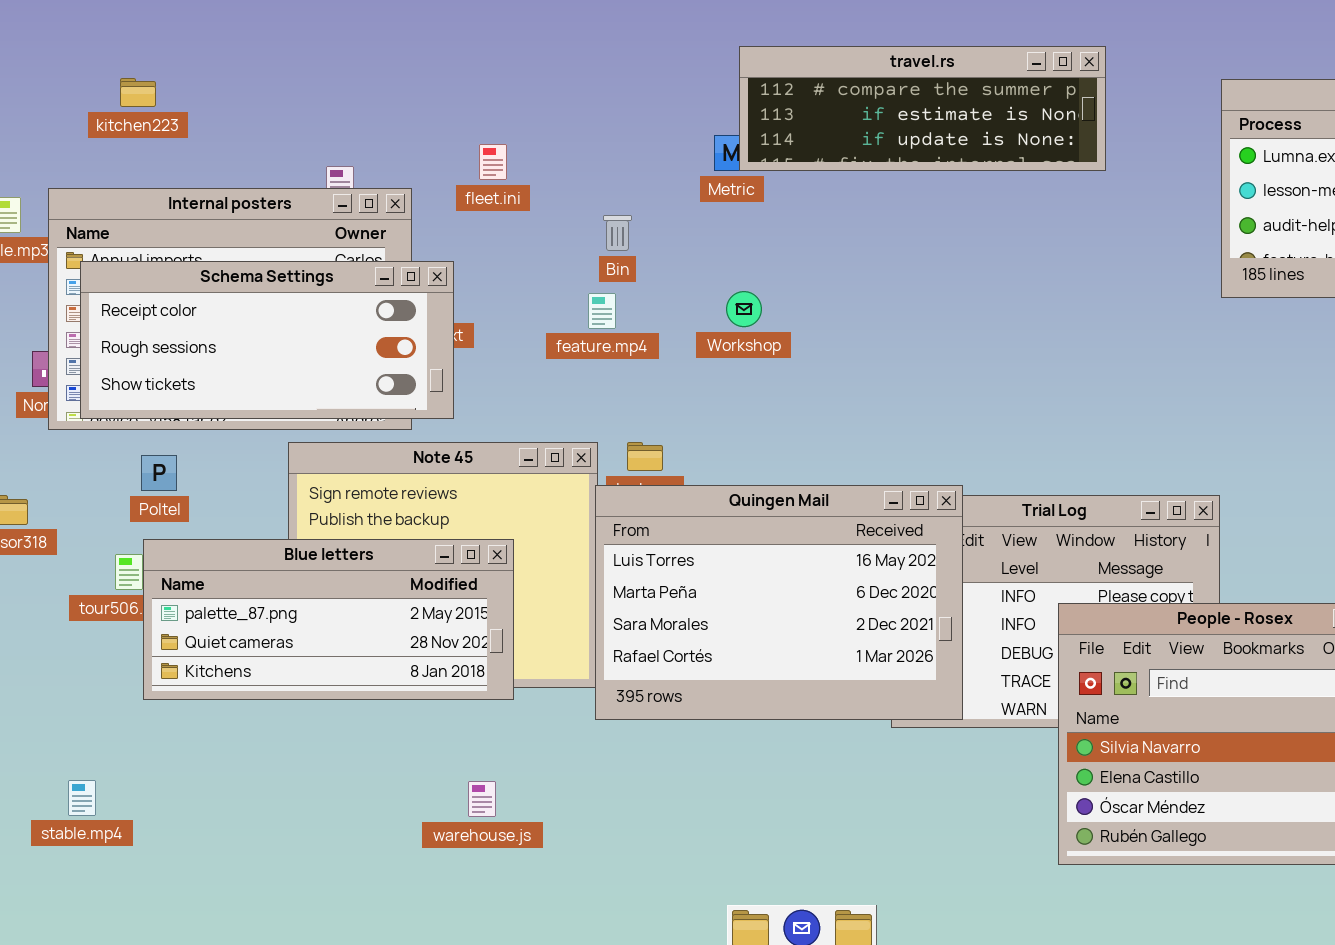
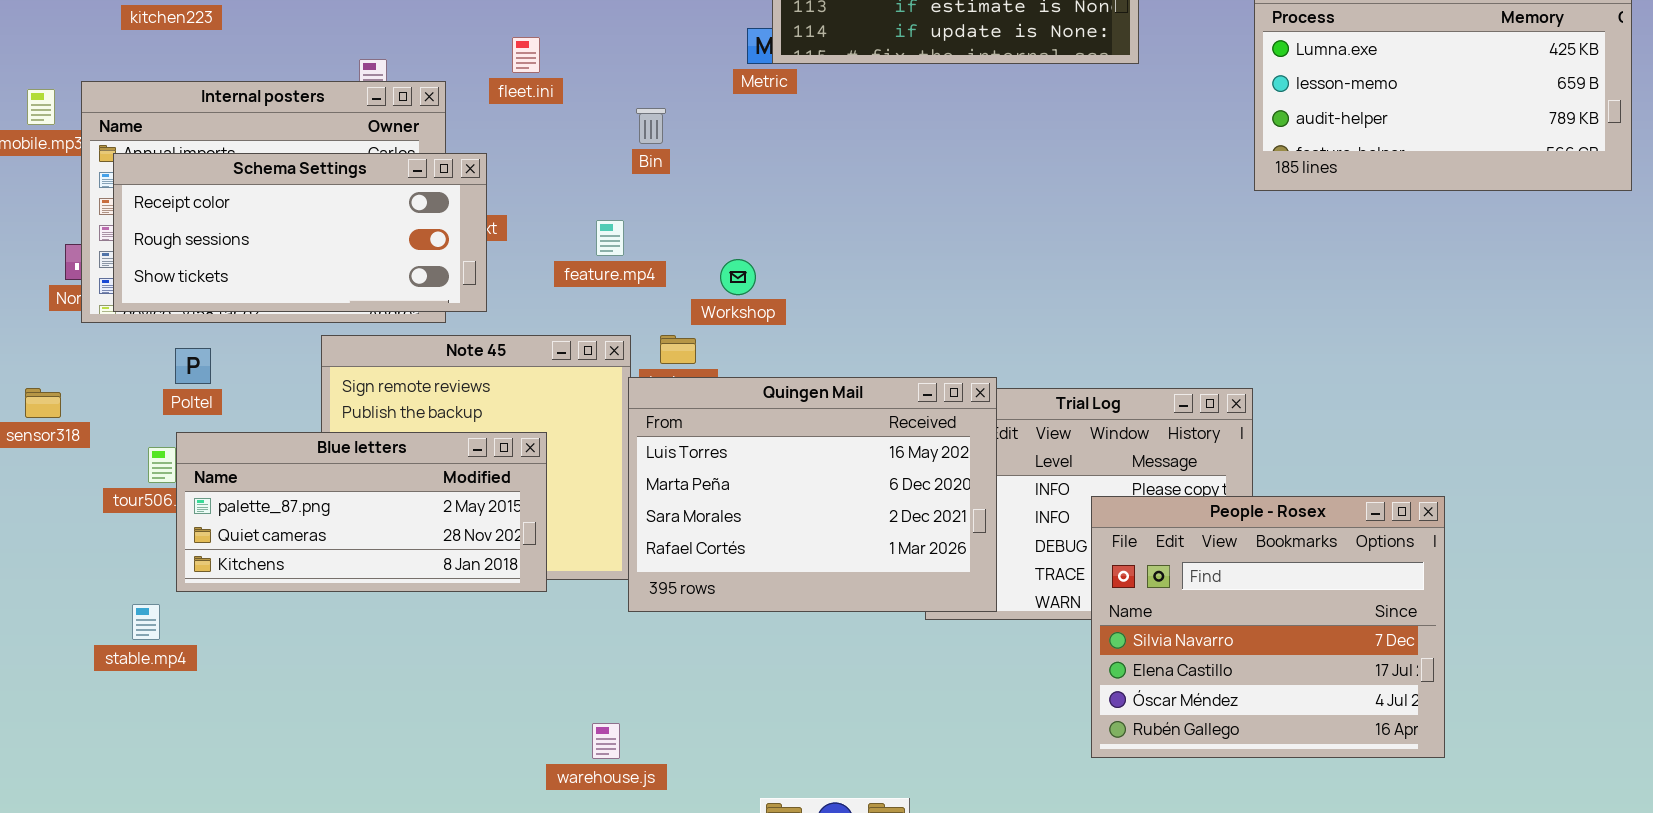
Workshop: [726,291,762,327] -> [720,259,756,295], moved
feature.mp4: [588,293,616,329] -> [596,220,624,256], moved
stable.mp4: [68,780,96,816] -> [132,604,160,640], moved
warehouse.js: [468,781,496,817] -> [592,723,620,759], moved

